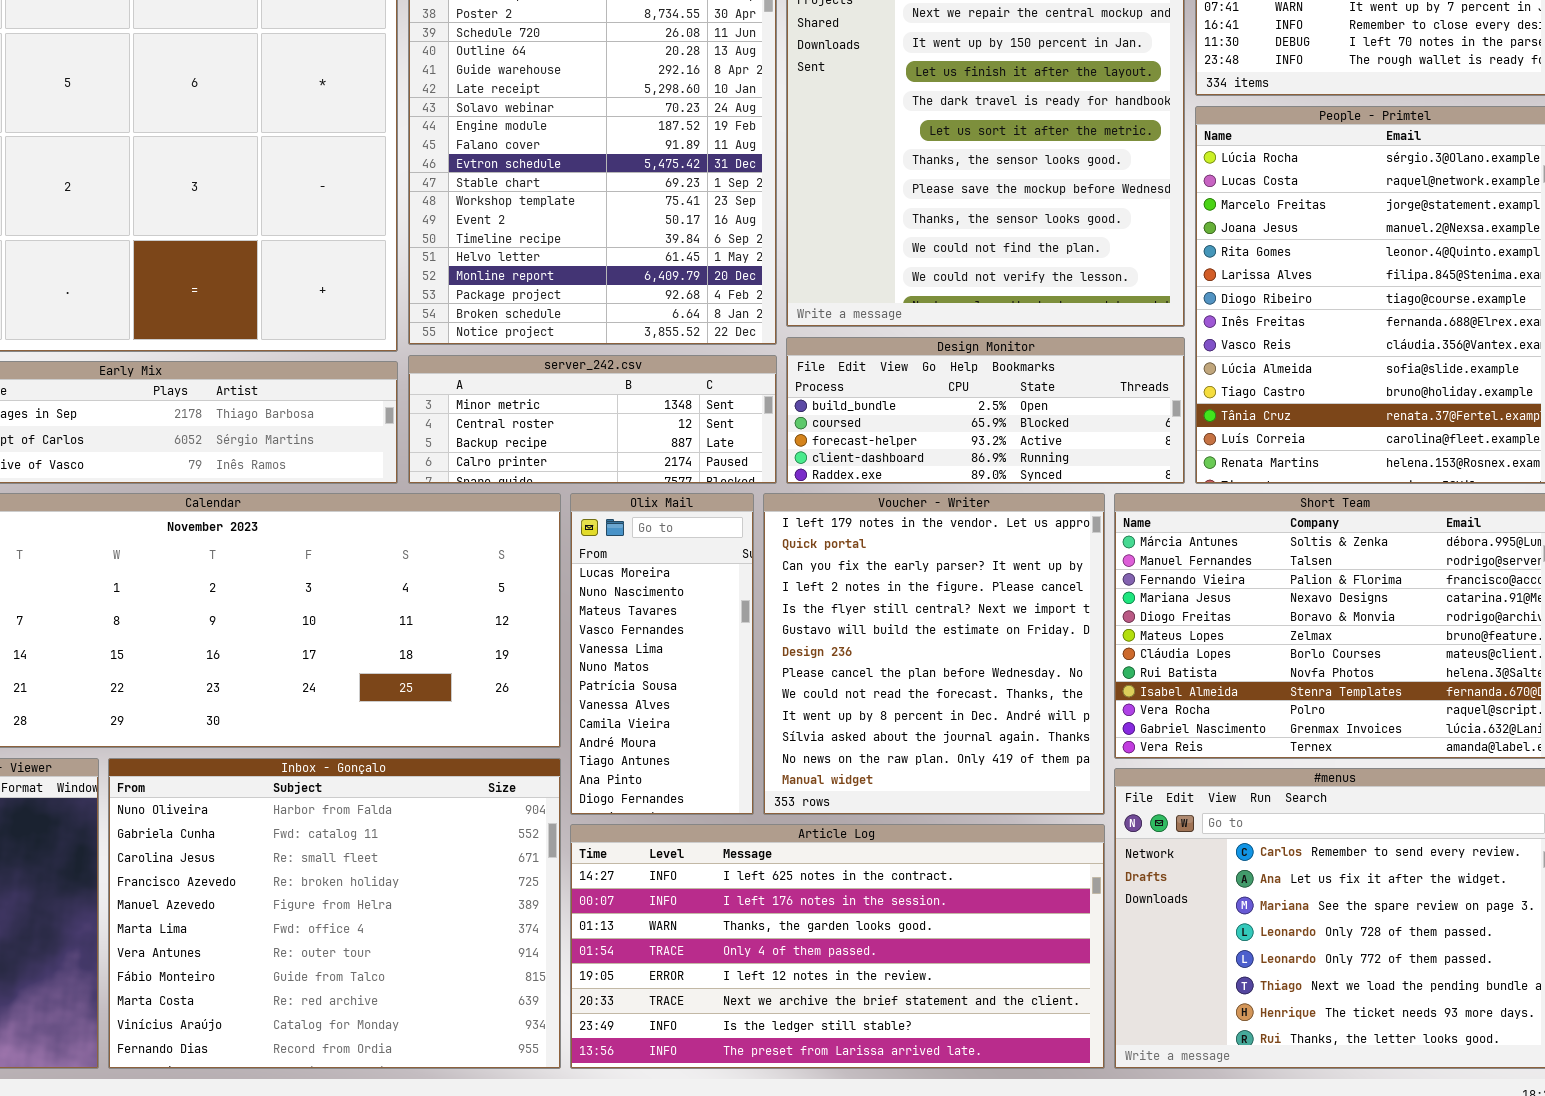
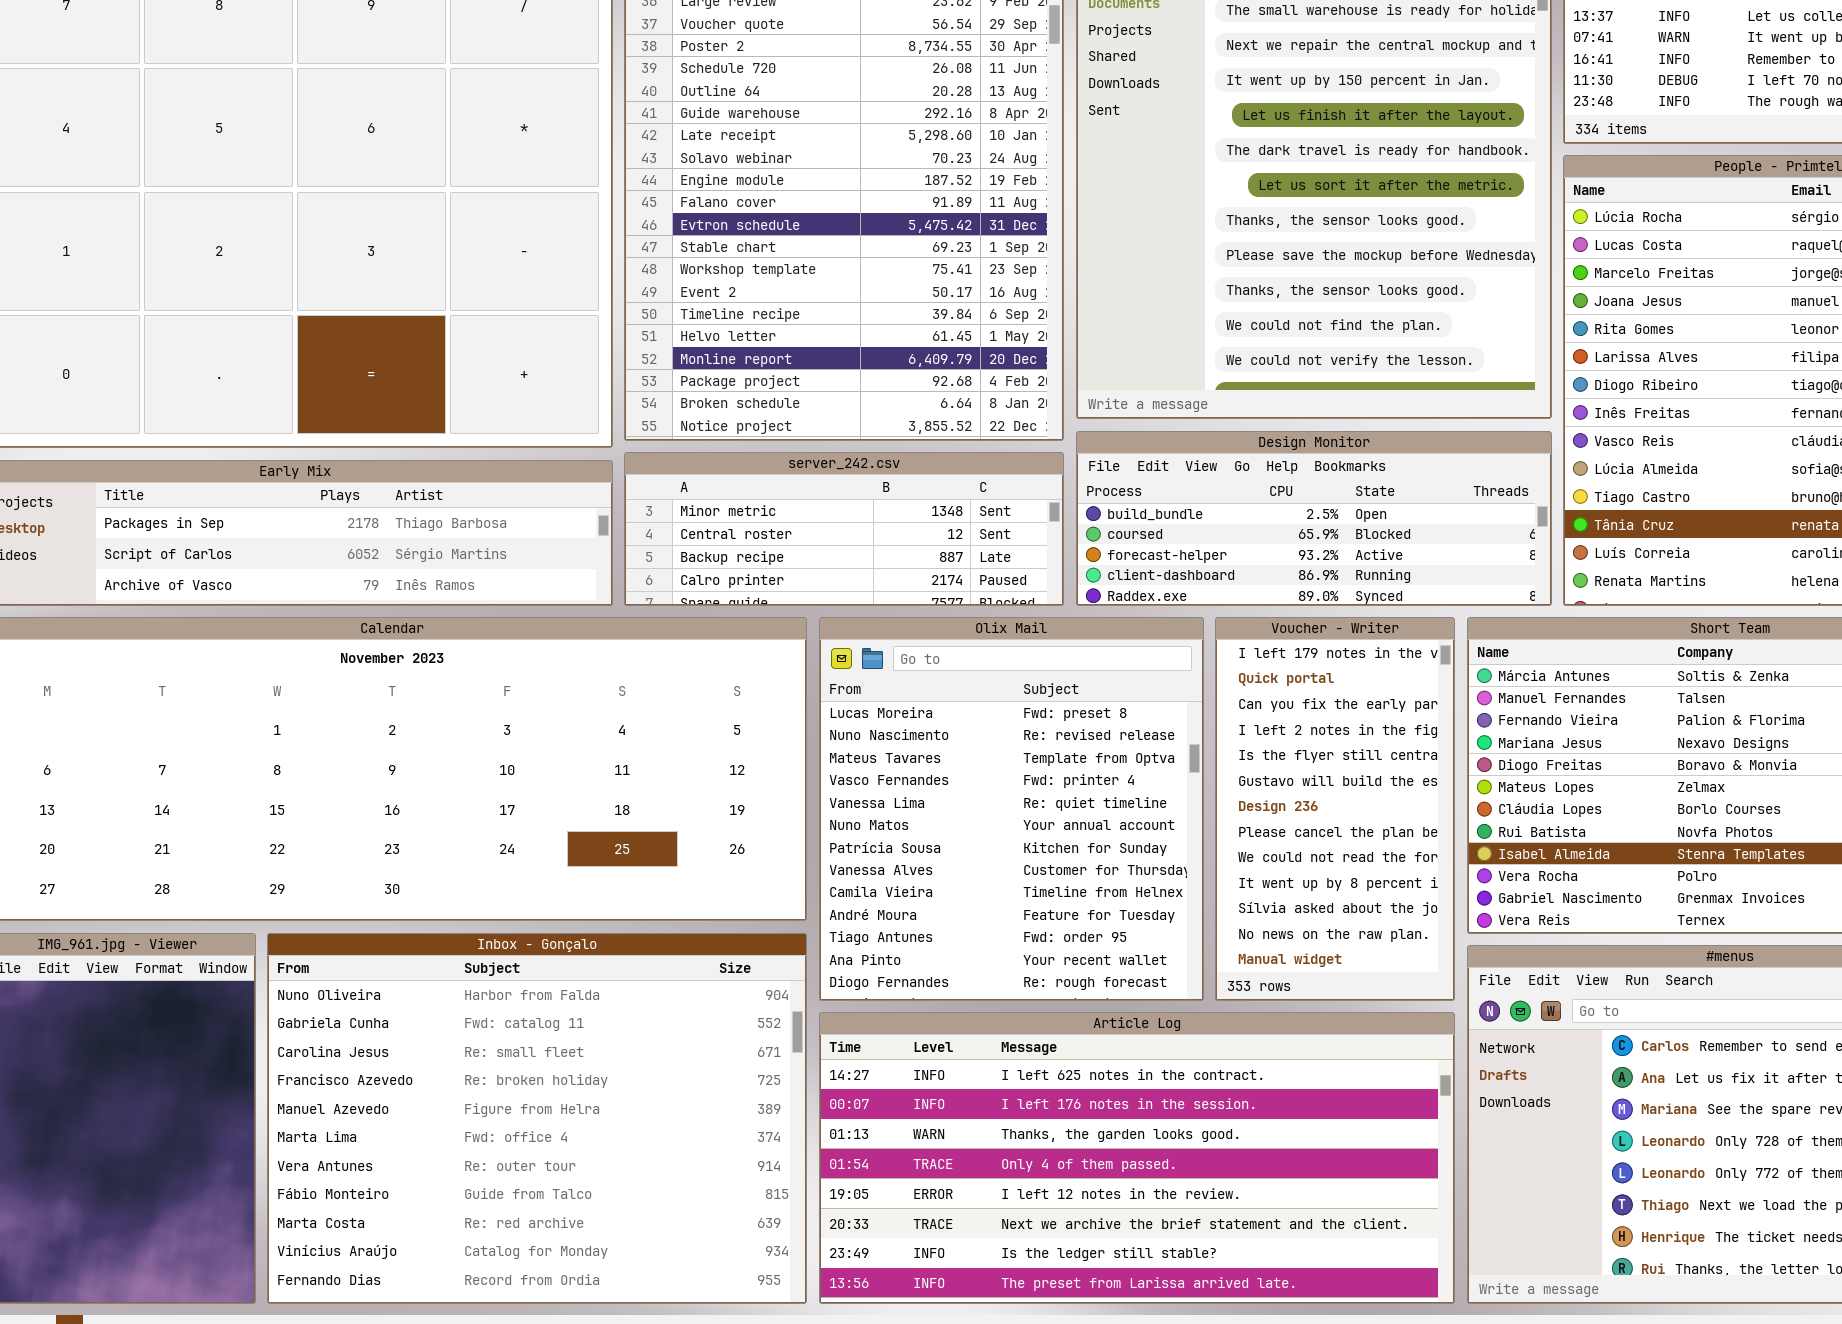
Olix Mail: [570,493,754,815] -> [819,617,1204,1001], resized
Voucher - Writer: [763,493,1105,815] -> [1215,617,1455,1001], resized

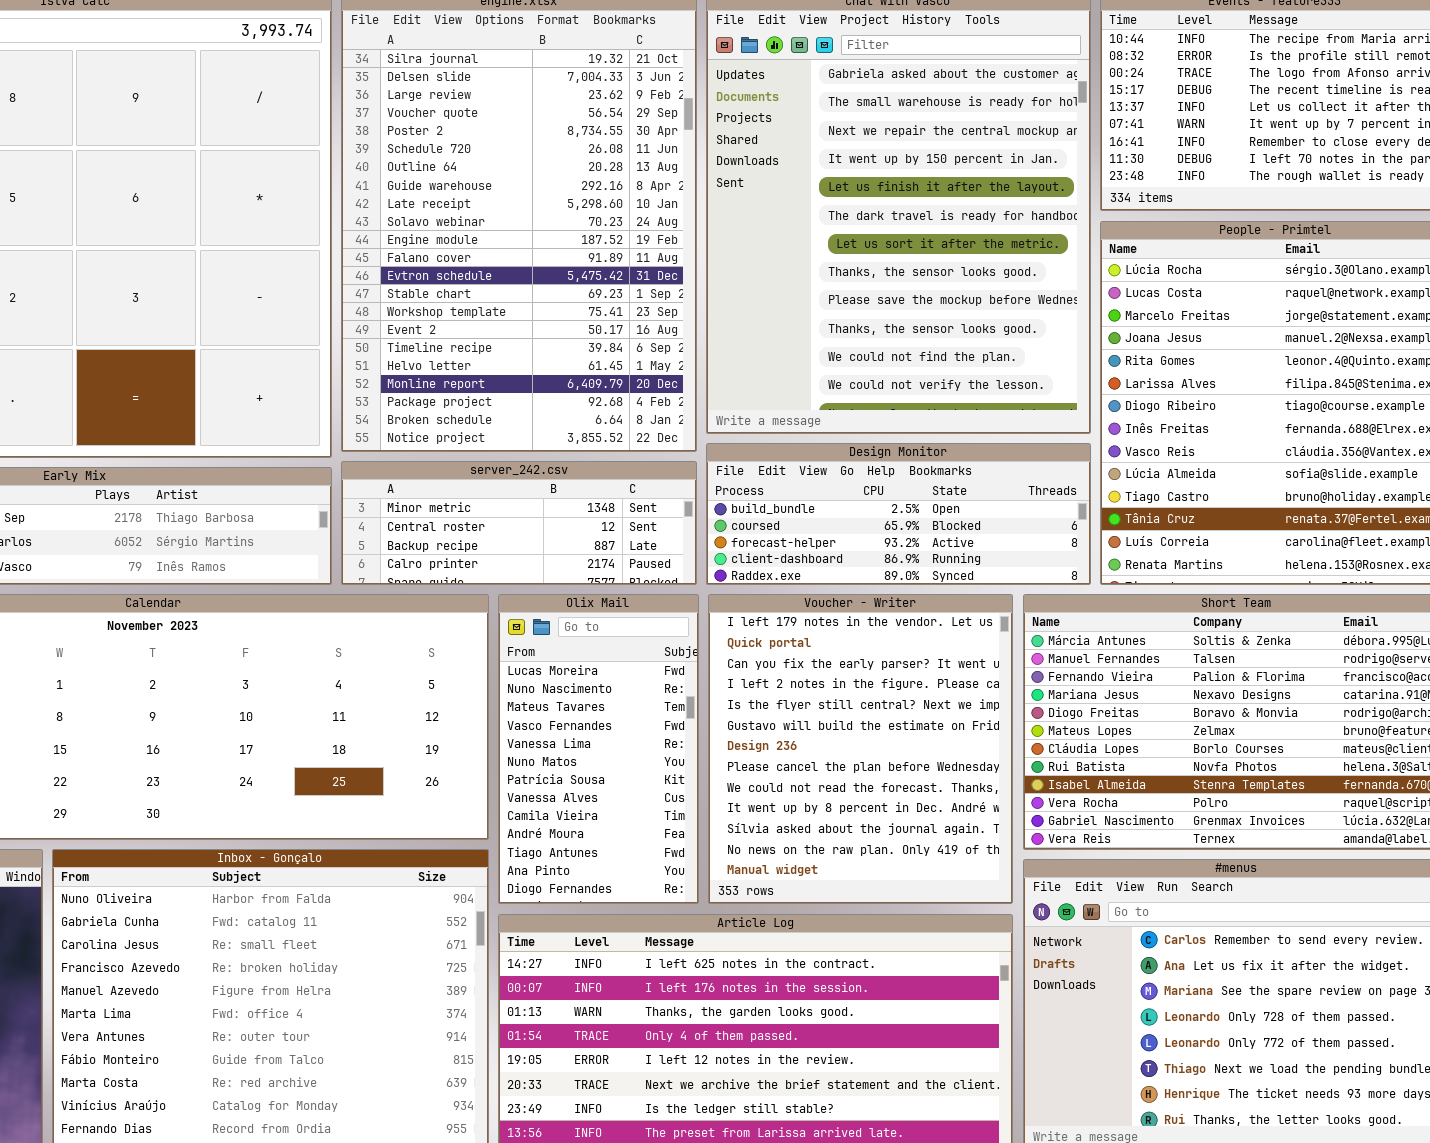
Olix Mail: [819,617,1204,1001] -> [498,594,699,904], resized
Voucher - Writer: [1215,617,1455,1001] -> [708,594,1013,904], resized

